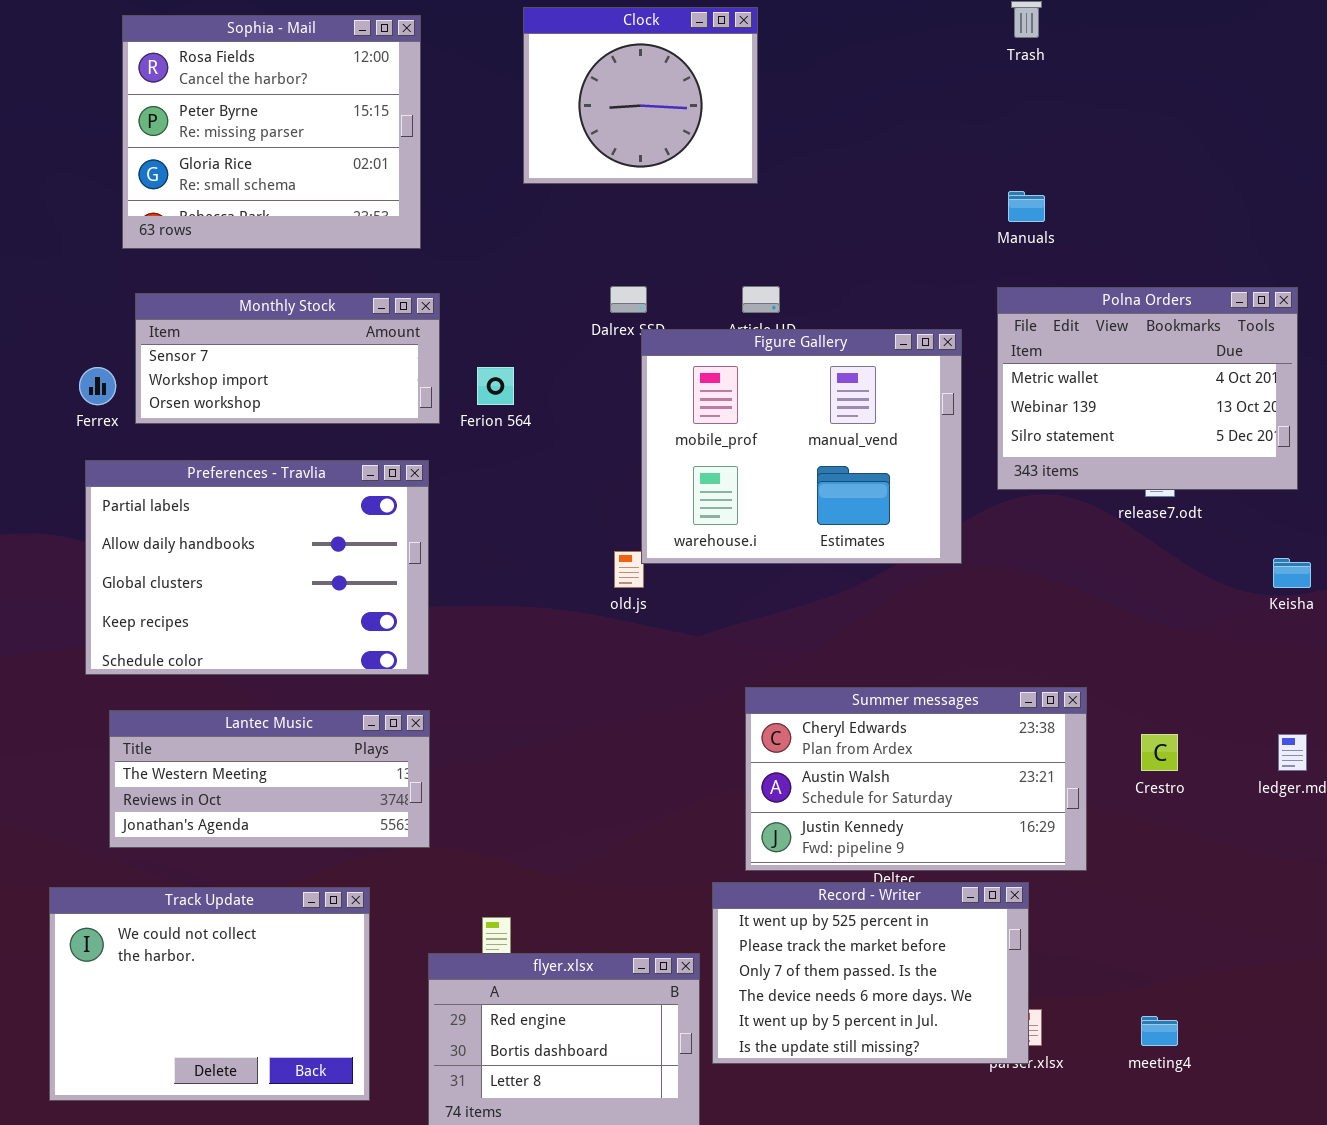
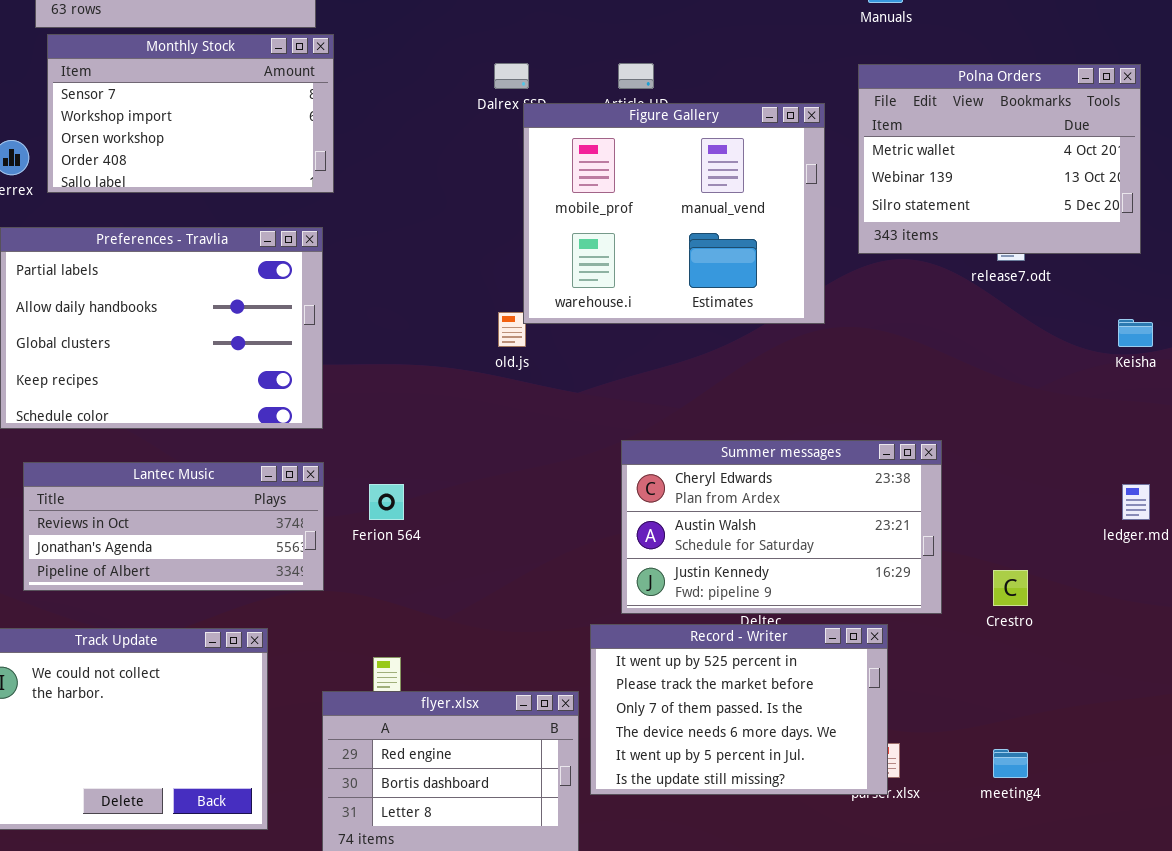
Monthly Stock: [135,293,440,424] -> [47,34,334,193], resized
Ferion 564: [477,367,514,405] -> [369,484,404,520], moved
Lantec Music: [109,710,430,848] -> [23,462,324,591], scrolled down 1 row
Crestro: [1141,734,1178,771] -> [993,570,1028,606], moved

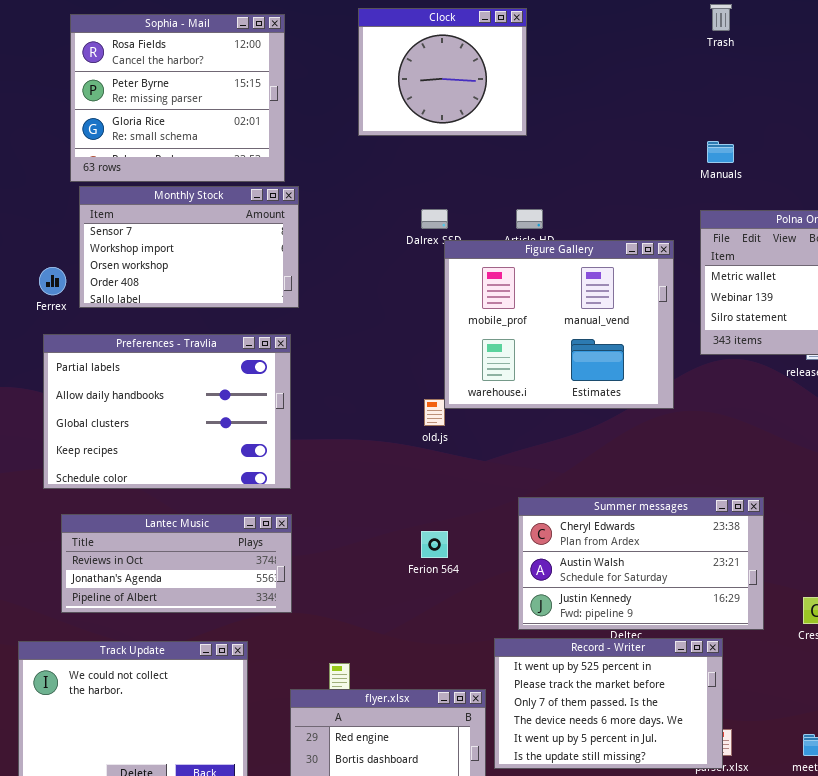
Ferion 564: [369,484,404,520] -> [421,531,448,558], moved

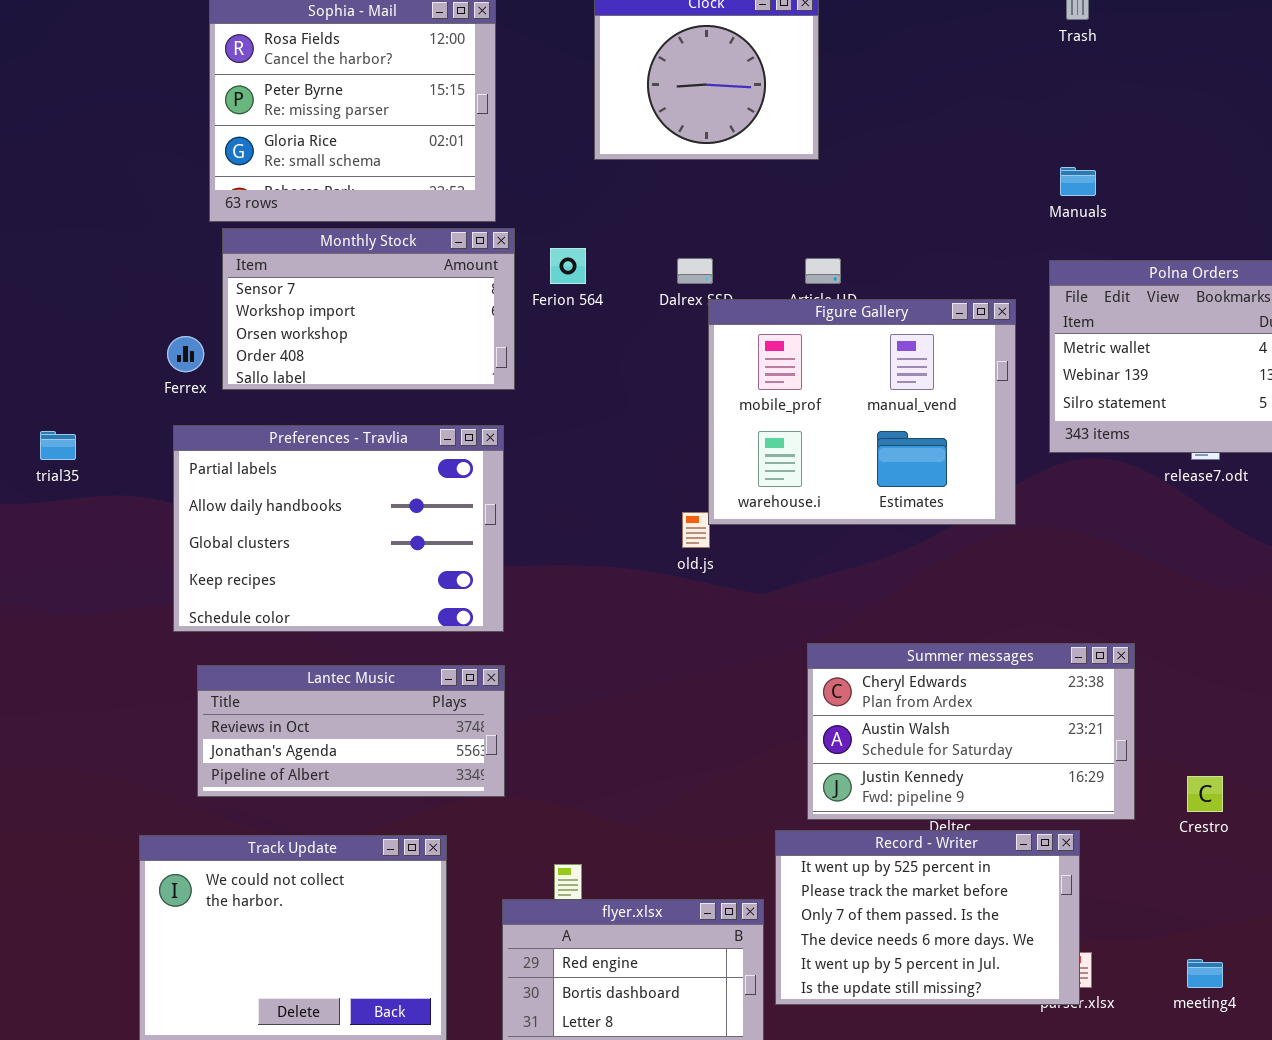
Ferion 564: [421,531,448,558] -> [550,248,586,284], moved

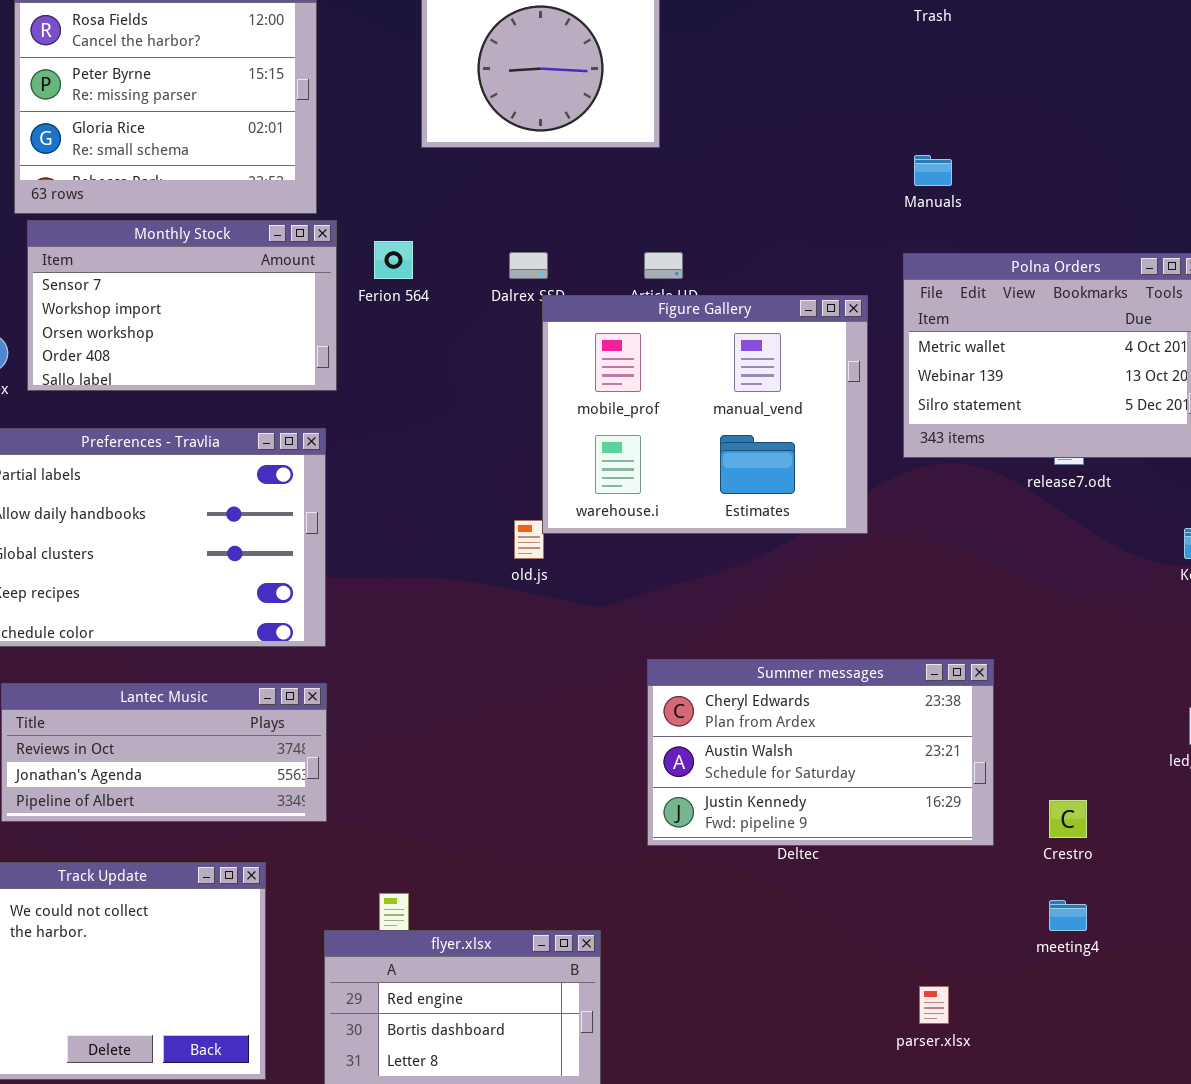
Record - Writer: [775,830,1080,1005] -> none, closed
meeting4: [1187,959,1223,988] -> [1049,900,1087,931], moved

